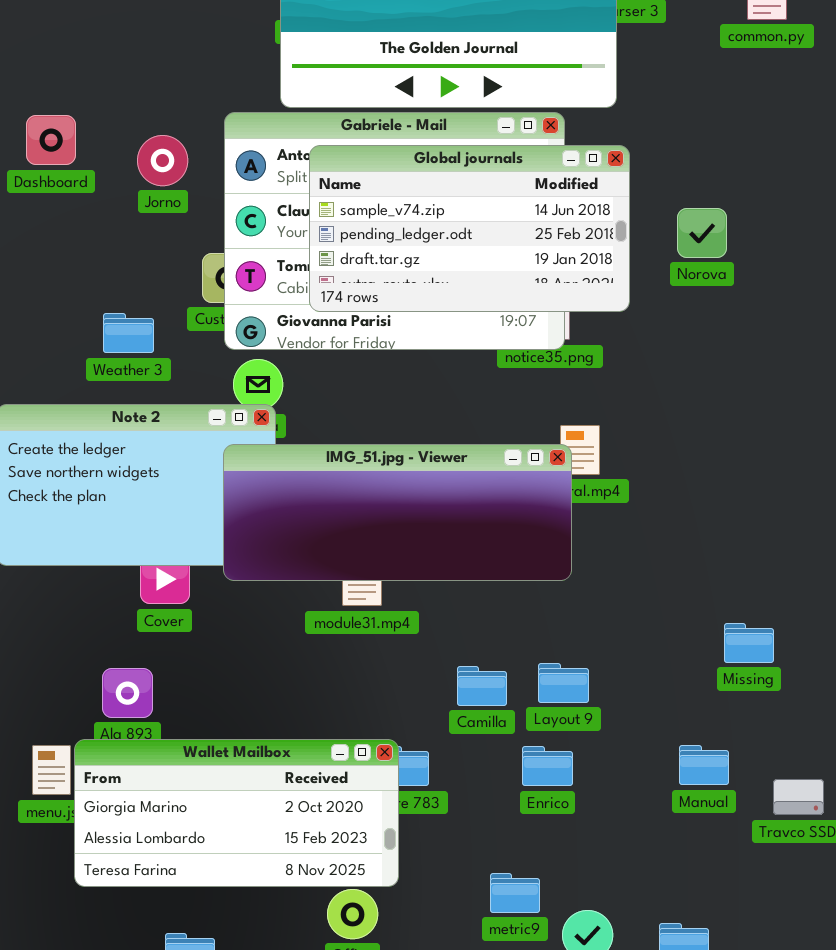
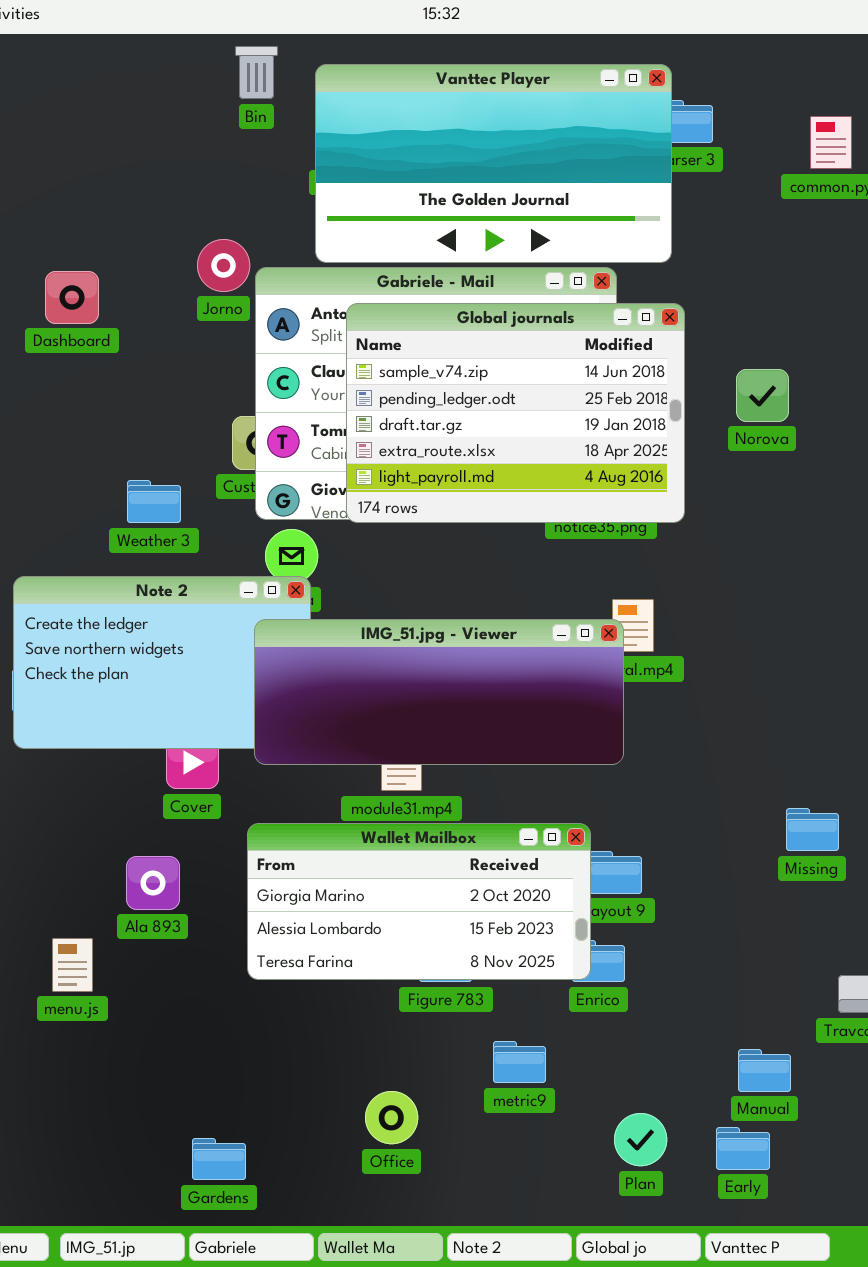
Jorno: [137,135,188,186] -> [197,239,250,292], moved
Global journals: [309,145,630,312] -> [346,303,685,523], resized
Wallet Mailbox: [74,739,399,887] -> [247,823,591,980], moved
Manual: [679,745,729,785] -> [738,1049,791,1092], moved
metric9: [490,873,540,913] -> [493,1041,546,1083], moved

